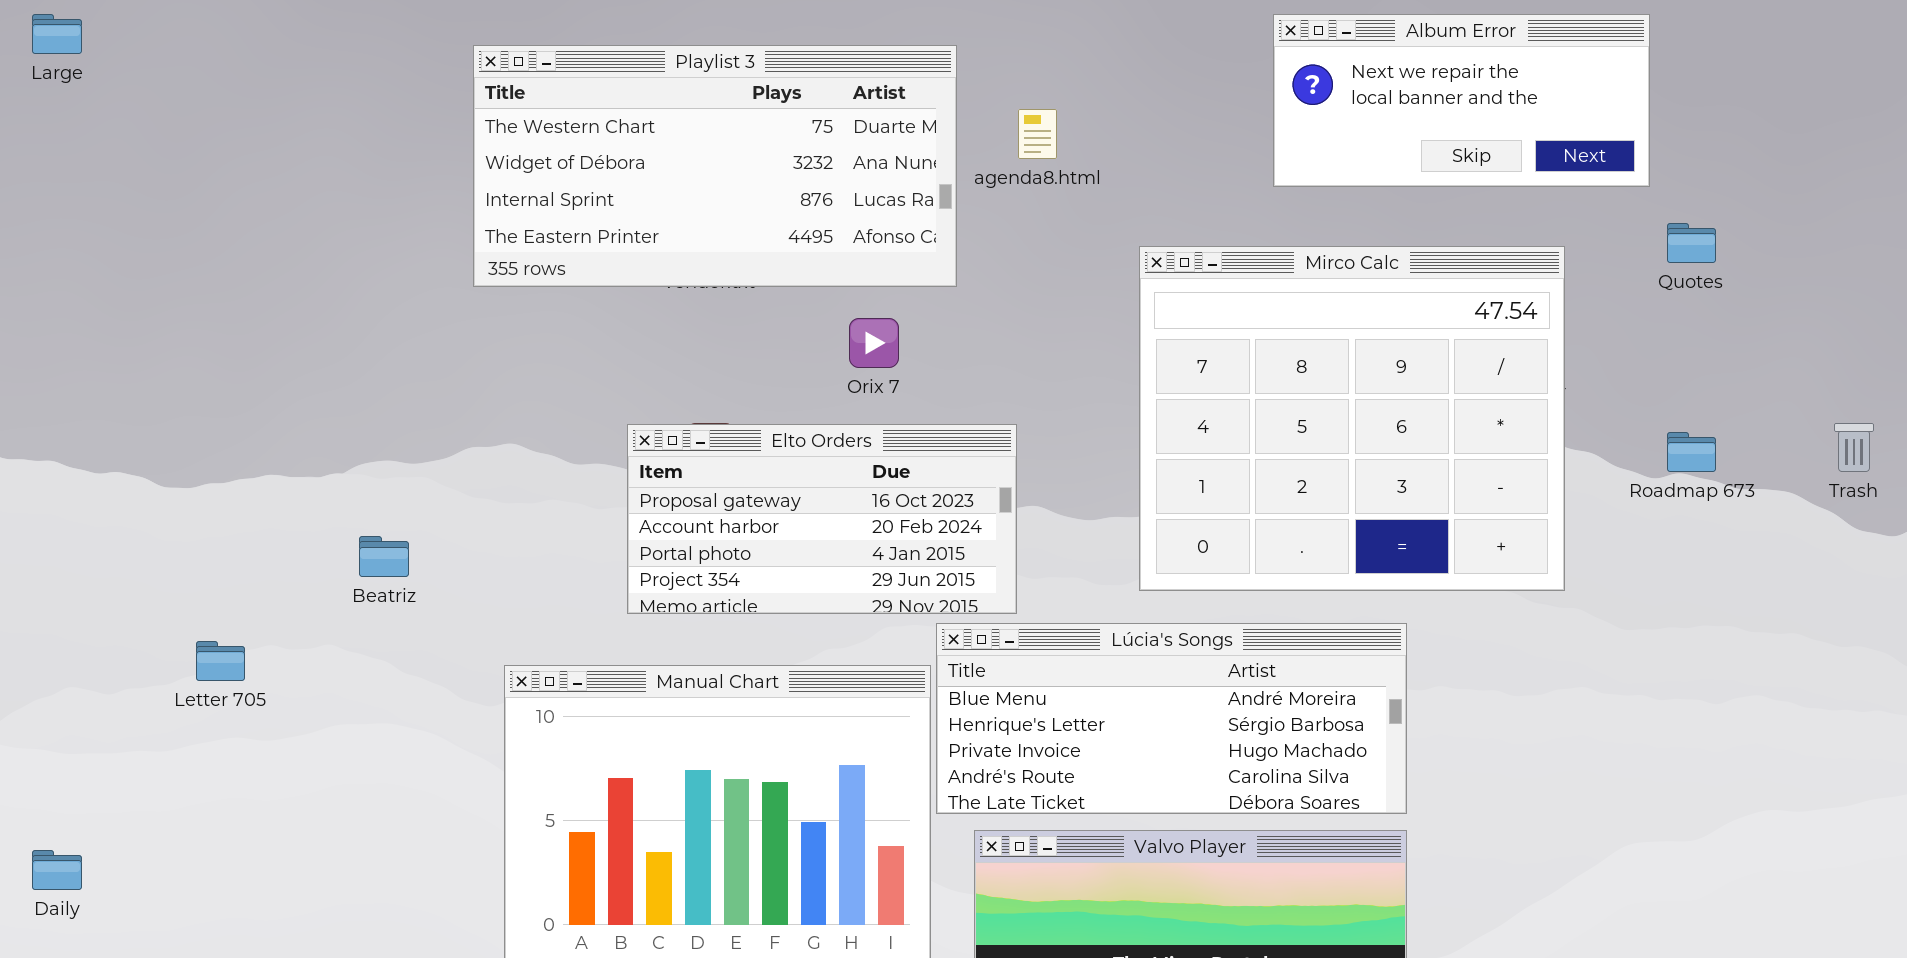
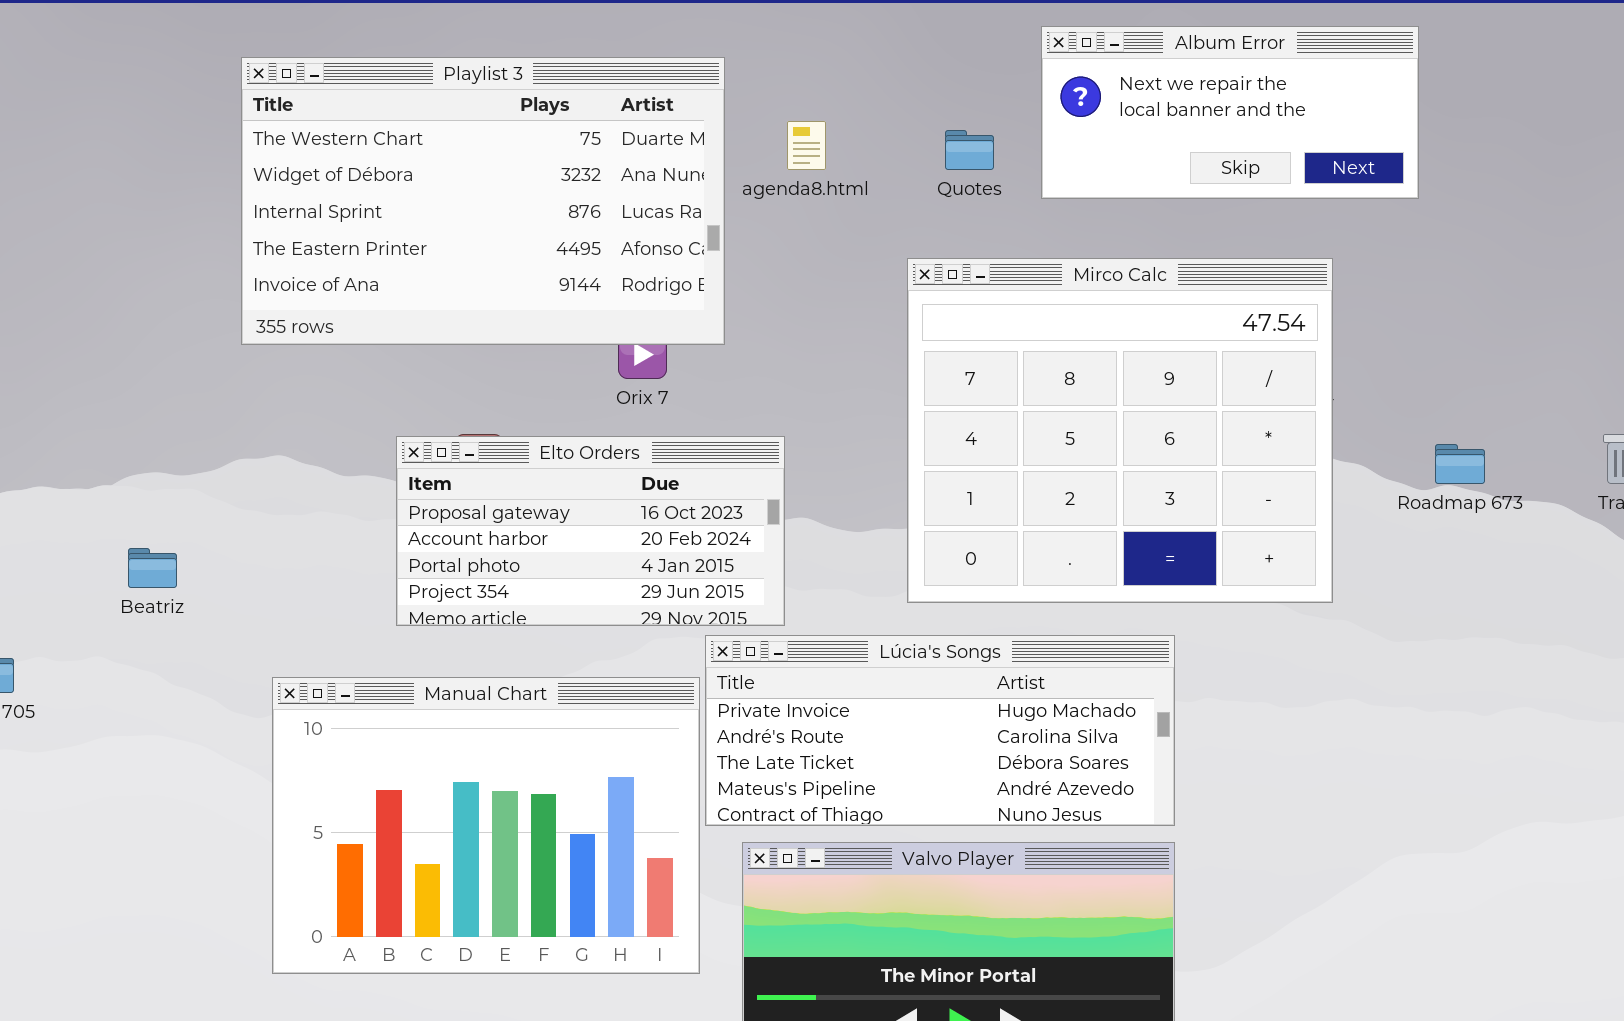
Playlist 3: [473,45,957,287] -> [241,57,725,345], resized
Quotes: [1667,223,1716,263] -> [945,130,994,170], moved
Lúcia's Songs: [936,623,1407,814] -> [705,635,1175,826], scrolled down 2 rows

